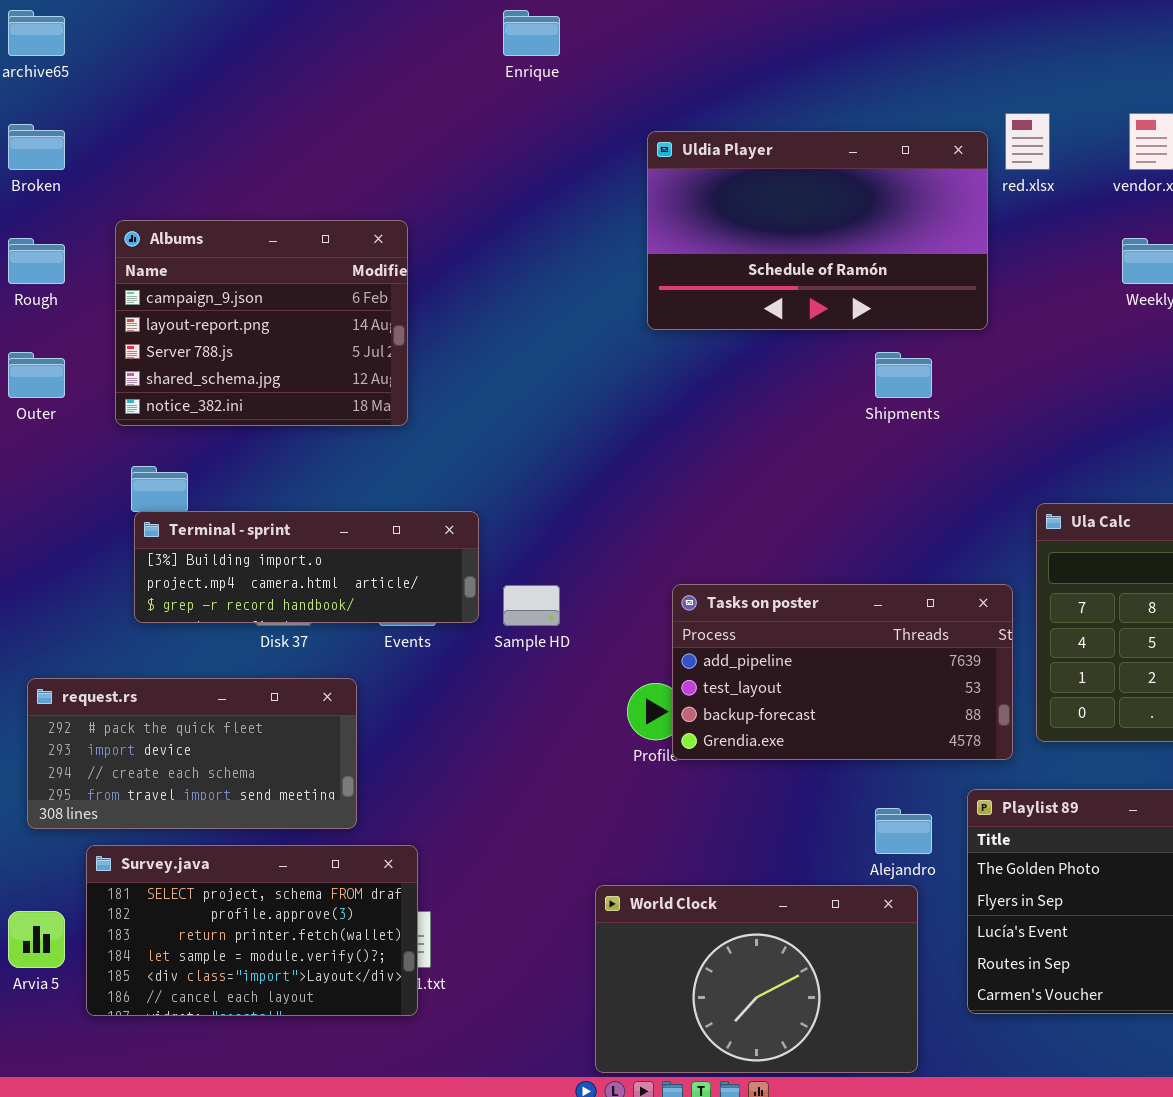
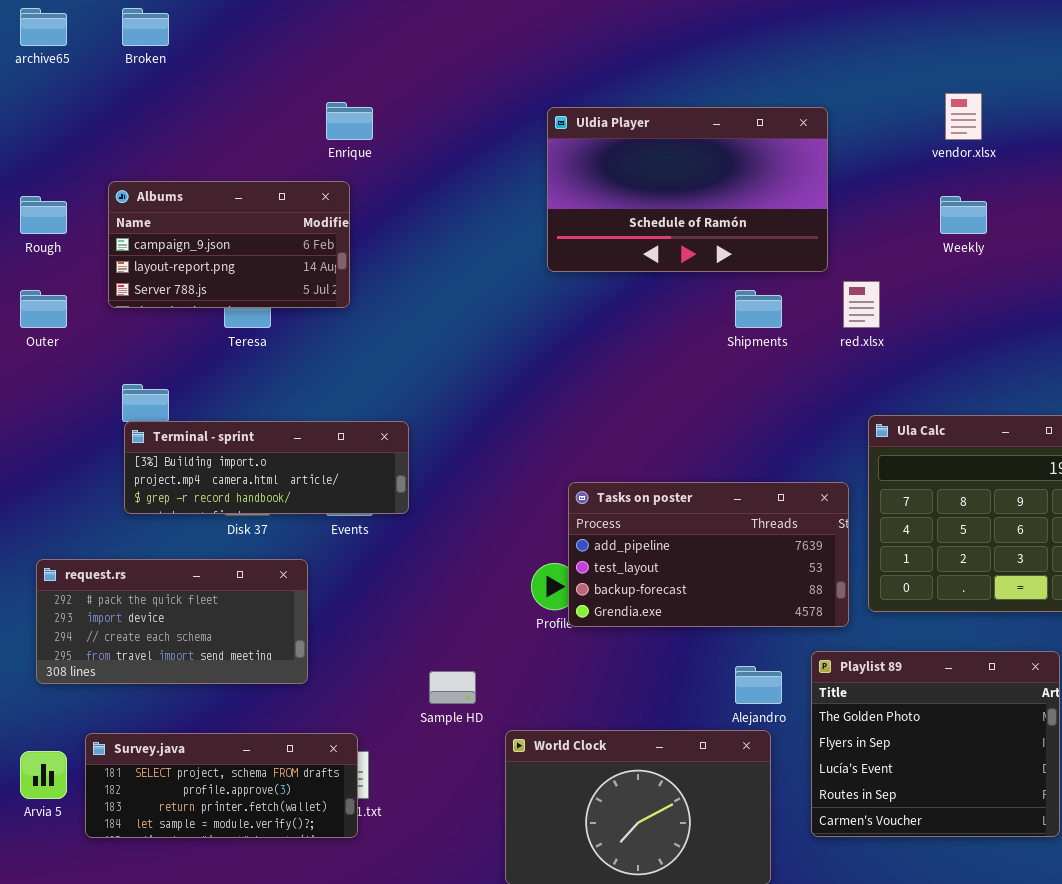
Enrique: [503,10,560,56] -> [326,102,373,140], moved
red.xlsx: [1005,113,1050,170] -> [843,281,880,328], moved
Broken: [8,124,65,170] -> [122,8,169,46], moved
Albums: [115,220,408,426] -> [108,181,350,308], resized
Sample HD: [503,585,560,626] -> [429,671,476,704], moved
Survey.java: [86,845,418,1016] -> [85,733,358,838], resized

